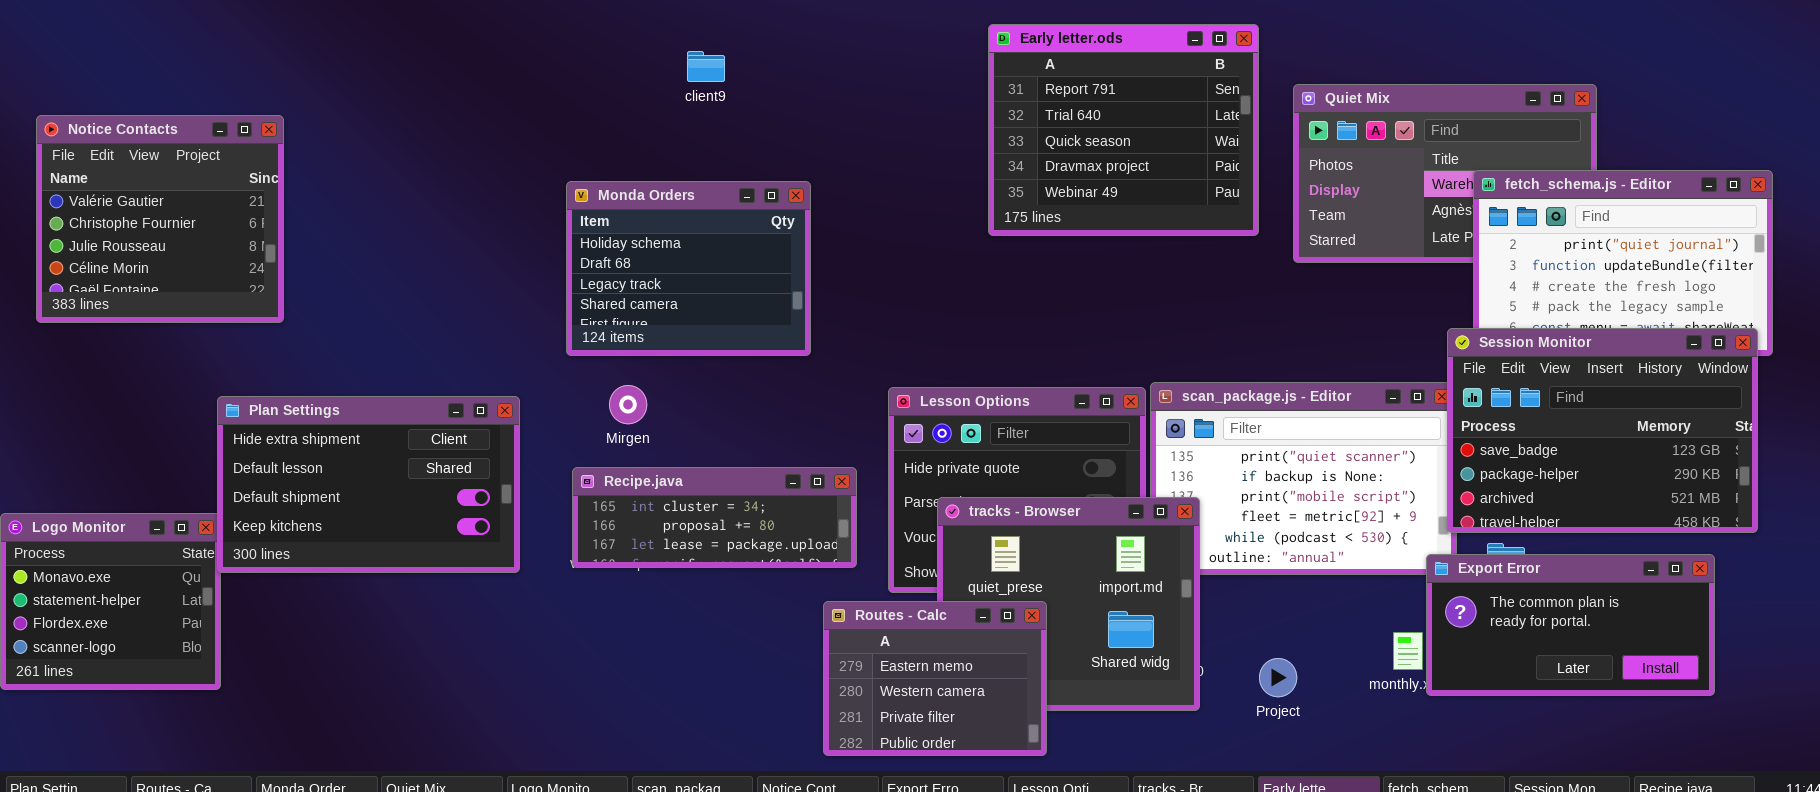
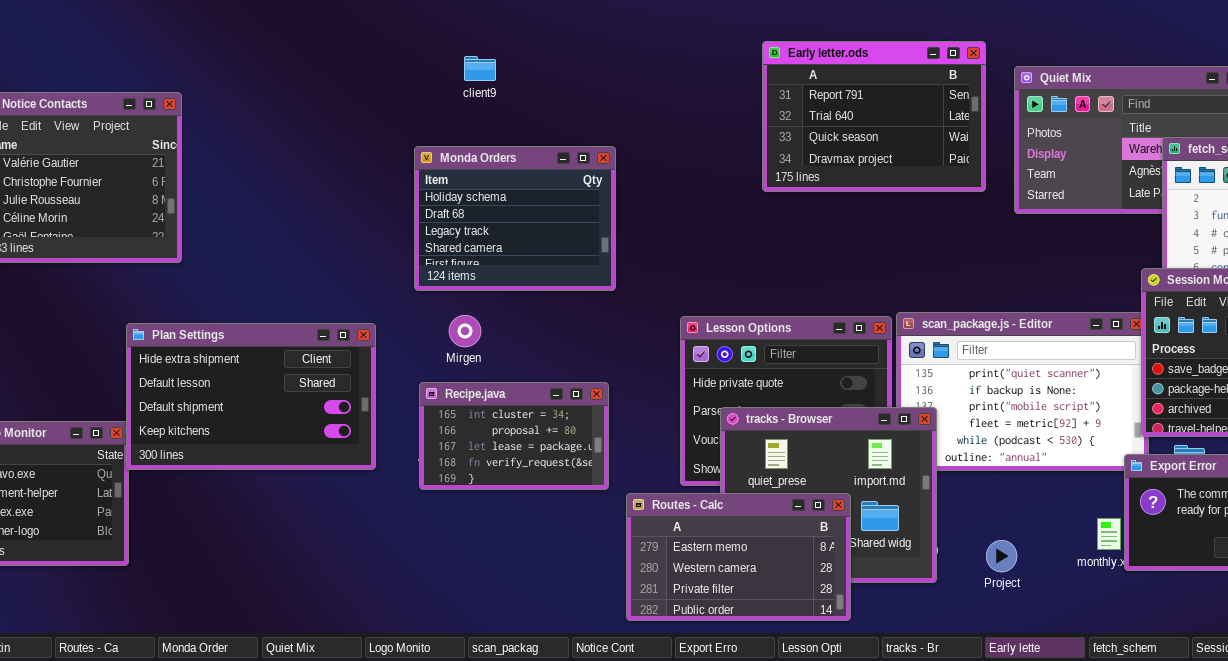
Early letter.ods: [988,24,1259,236] -> [762,41,986,192], resized
client9: [687,51,725,82] -> [464,56,496,81], moved
Recipe.java: [572,467,857,568] -> [419,382,609,490], resized
Routes - Calc: [823,601,1047,756] -> [626,493,851,621], resized

